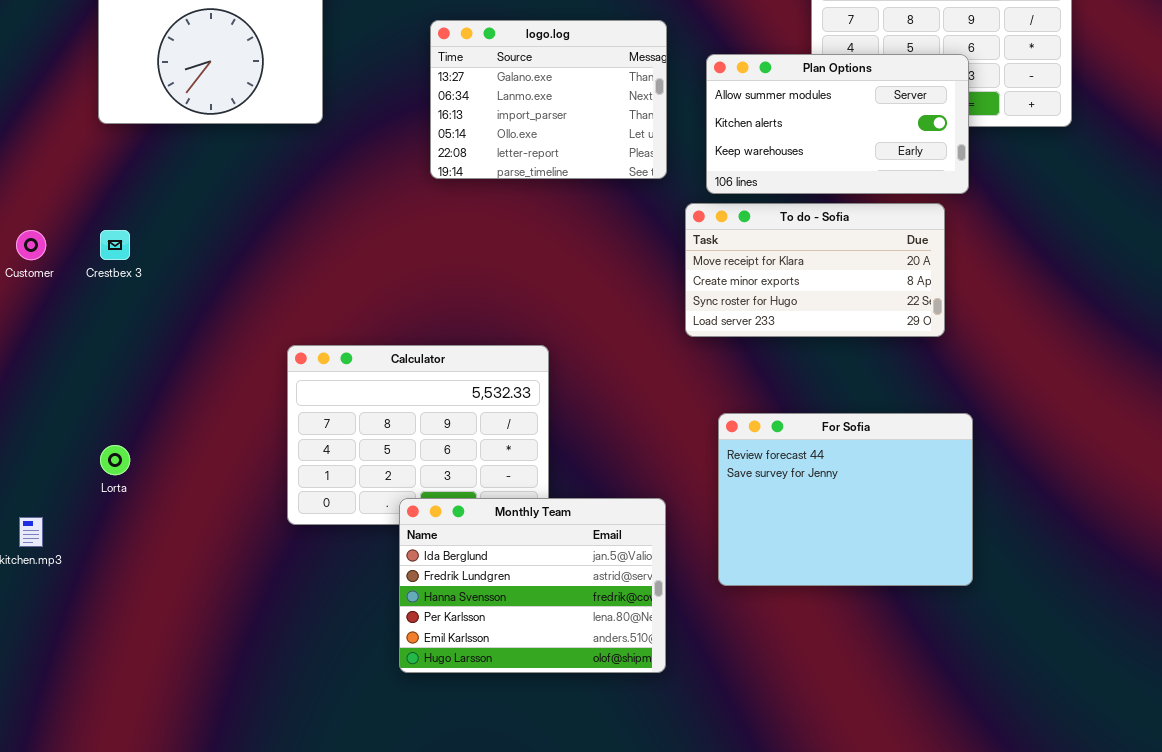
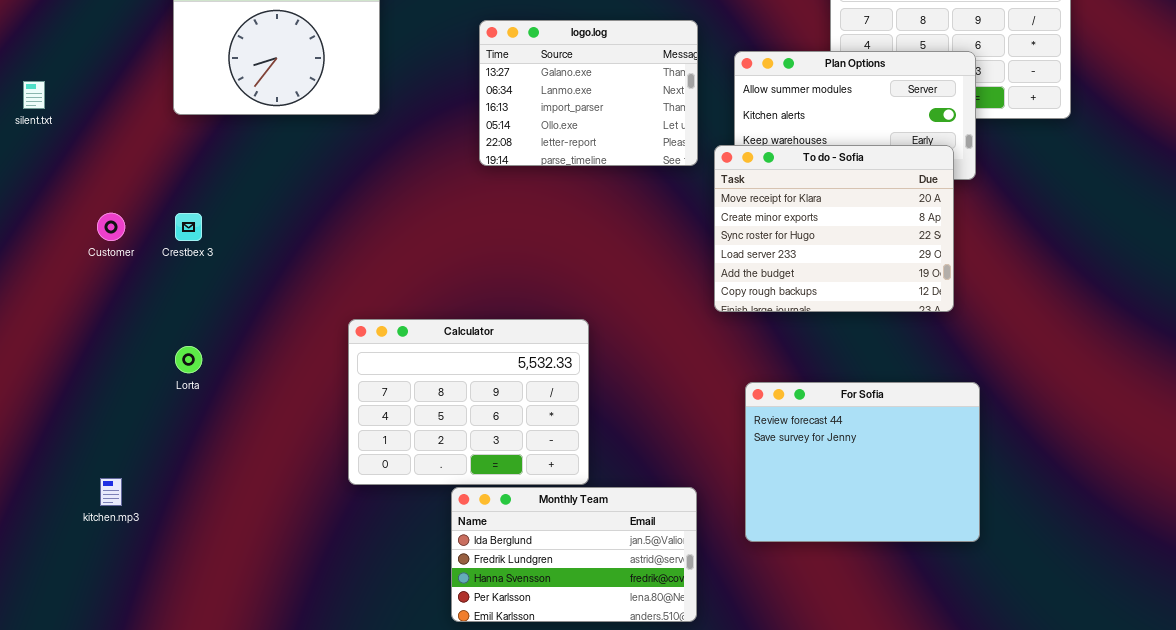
To do - Sofia: [685,203,945,337] -> [714,145,954,312], resized
Lorta: [100,445,130,475] -> [175,346,202,373], moved
Monthly Team: [399,498,666,673] -> [451,487,697,622], resized

